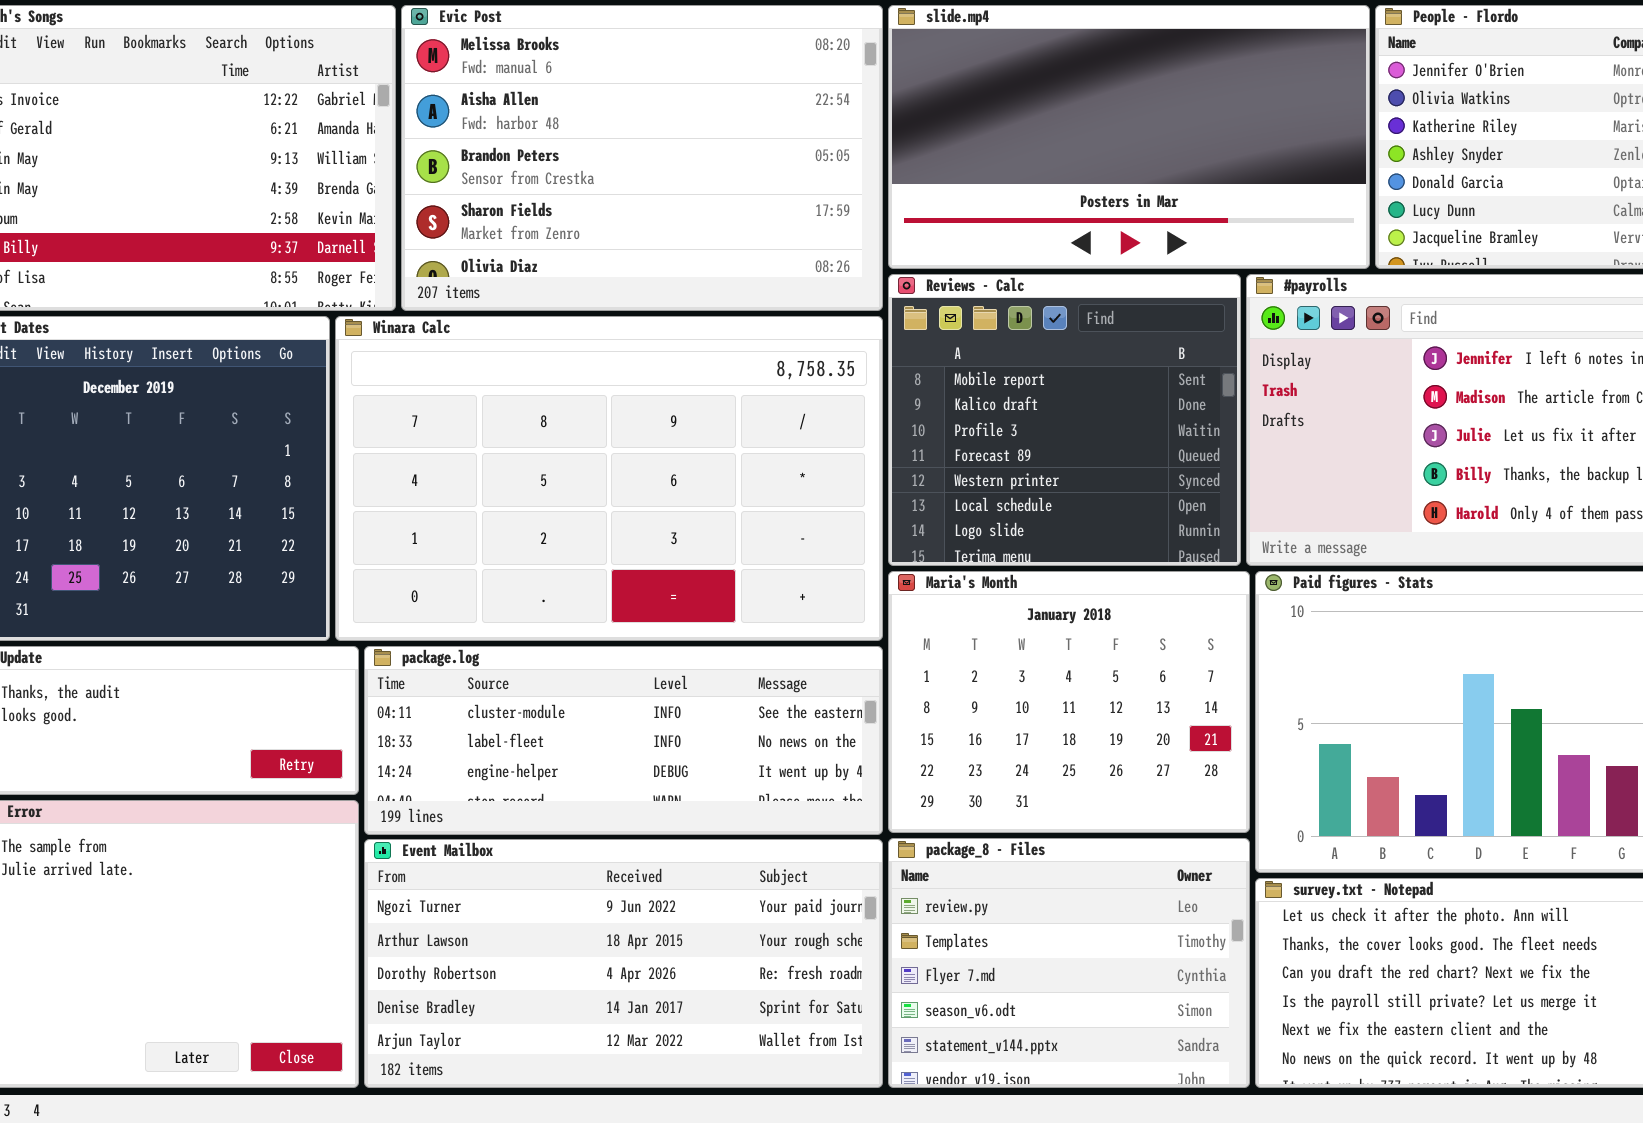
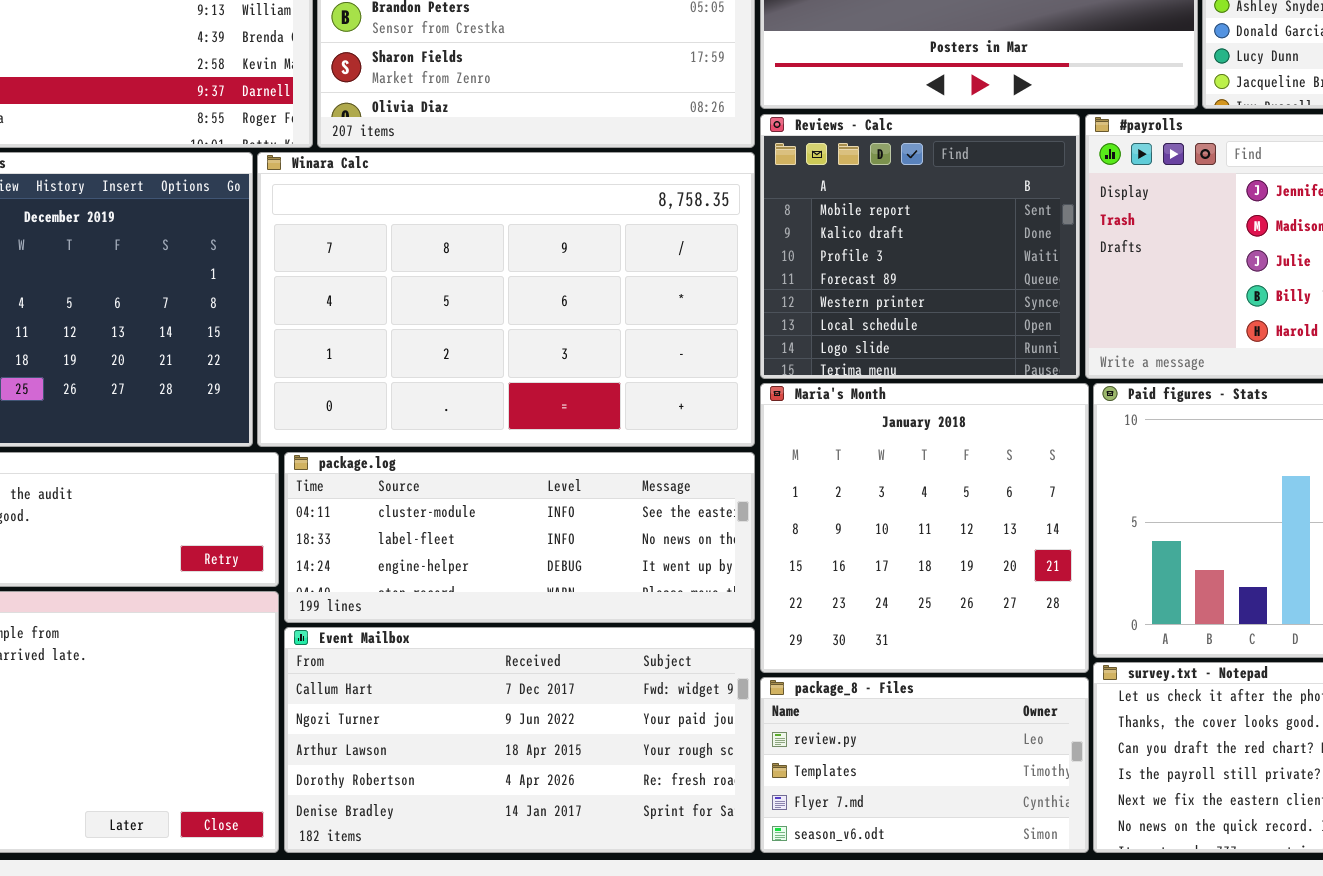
Maria's Month: [888,571,1250,833] -> [760,383,1089,673], resized
package_8 - Files: [888,838,1250,1088] -> [760,677,1089,853], resized
Event Mailbox: [364,839,883,1088] -> [284,627,755,853], scrolled up 1 row

